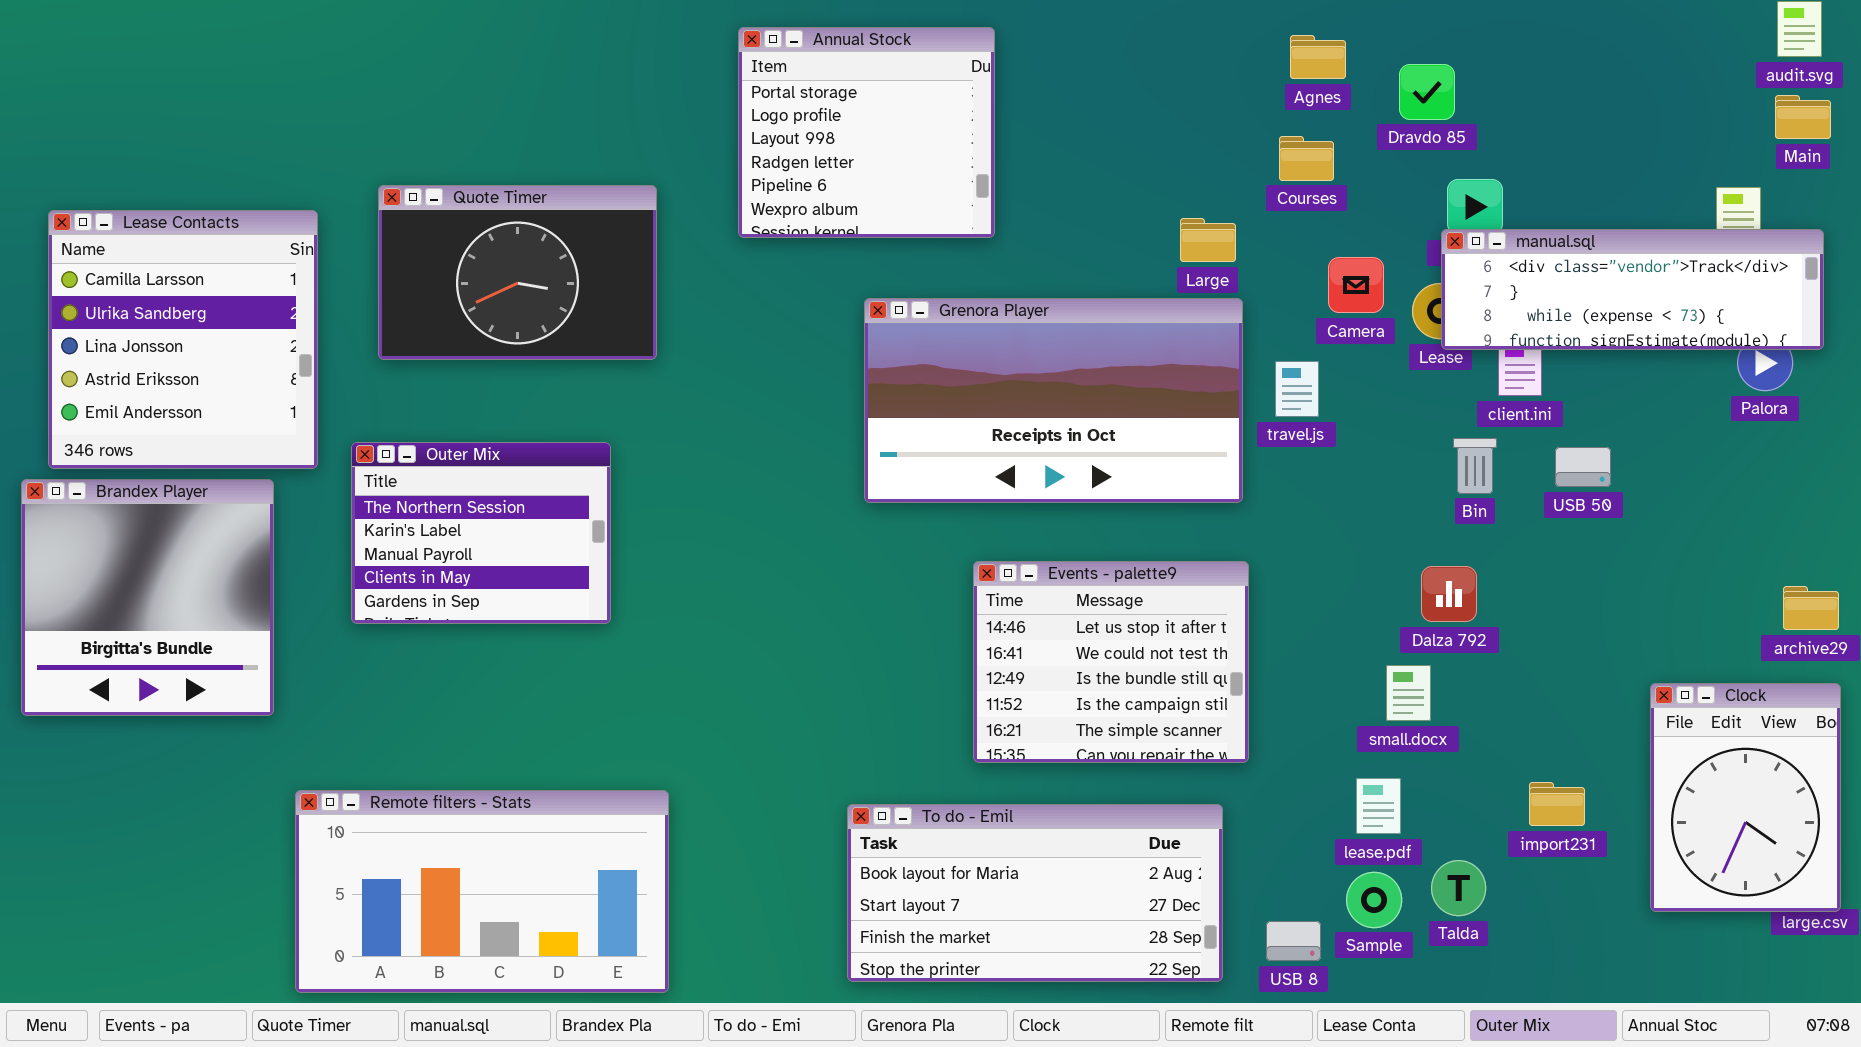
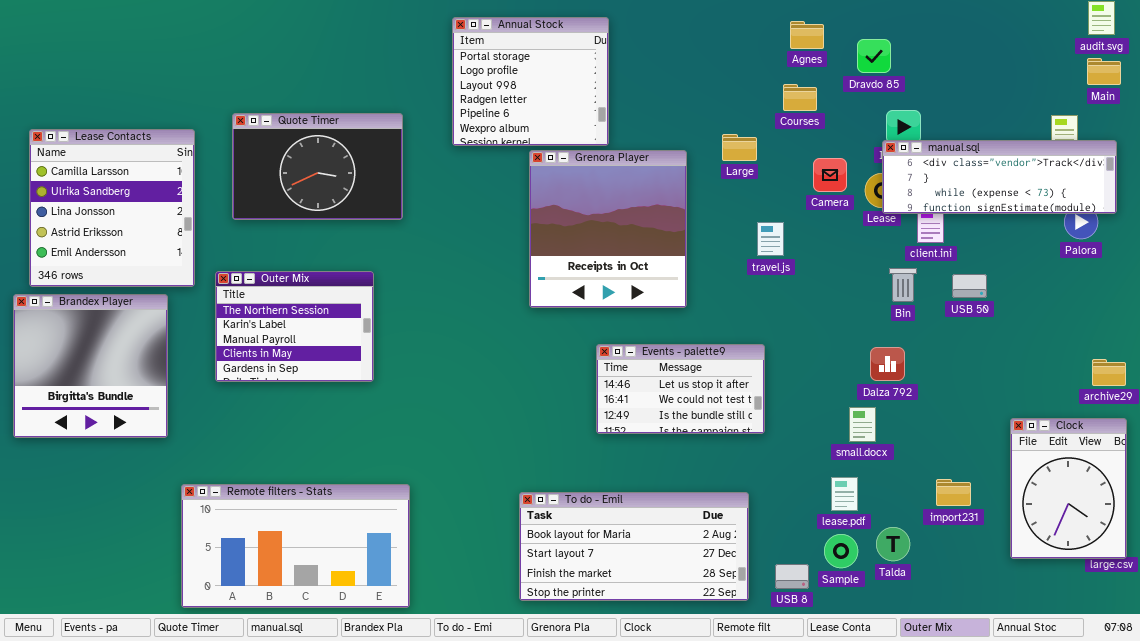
Grenora Player: [864,298,1243,503] -> [529,150,687,308], resized
travel.js: [1275,361,1319,417] -> [757,222,784,256], moved
Events - palette9: [973,561,1249,763] -> [596,344,765,434], resized

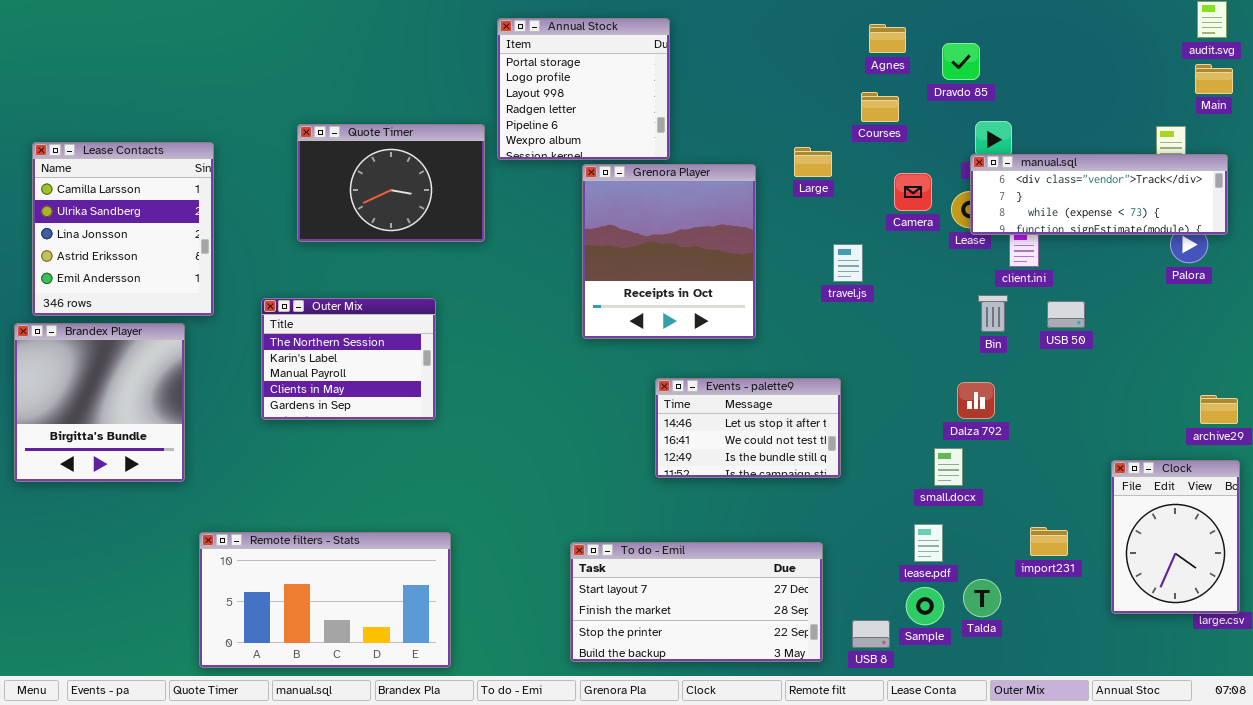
Quote Timer: [232,113,403,220] -> [297,124,485,242], moved
Outer Mix: [215,271,374,382] -> [261,298,436,420], moved
To do - Emil: [519,492,749,601] -> [570,542,823,662], scrolled down 1 row

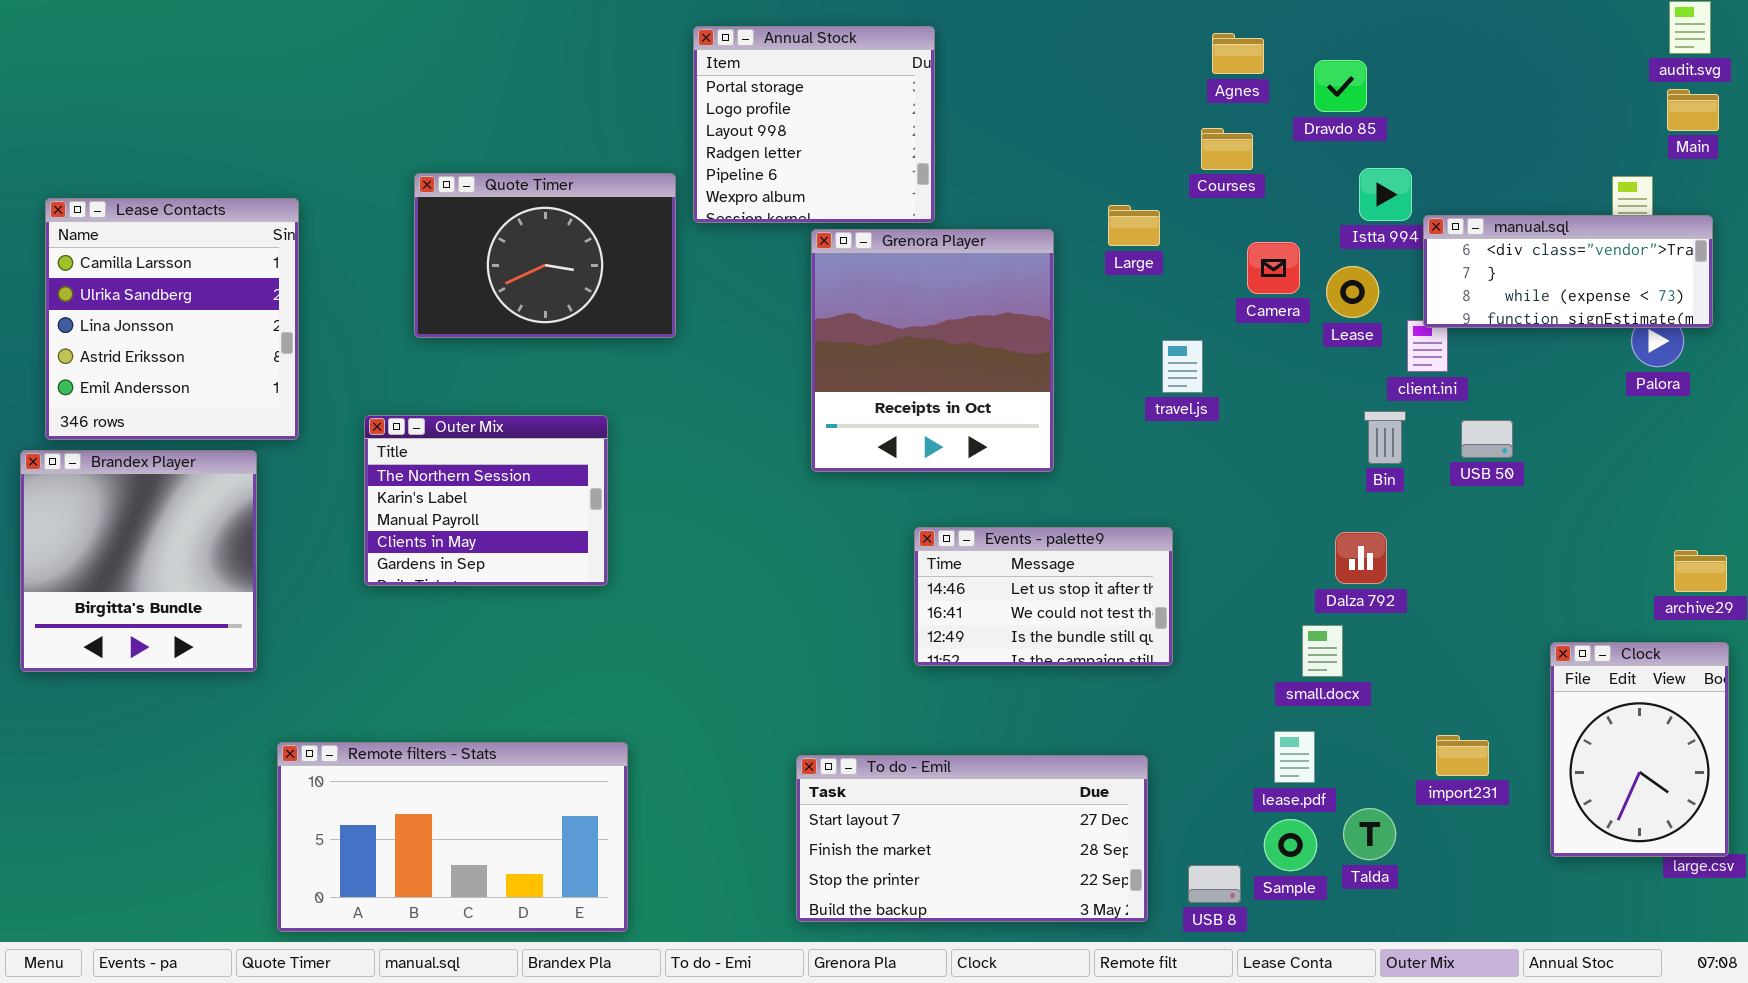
manual.sql: [970,154,1228,235] -> [1423,215,1713,328], resized

